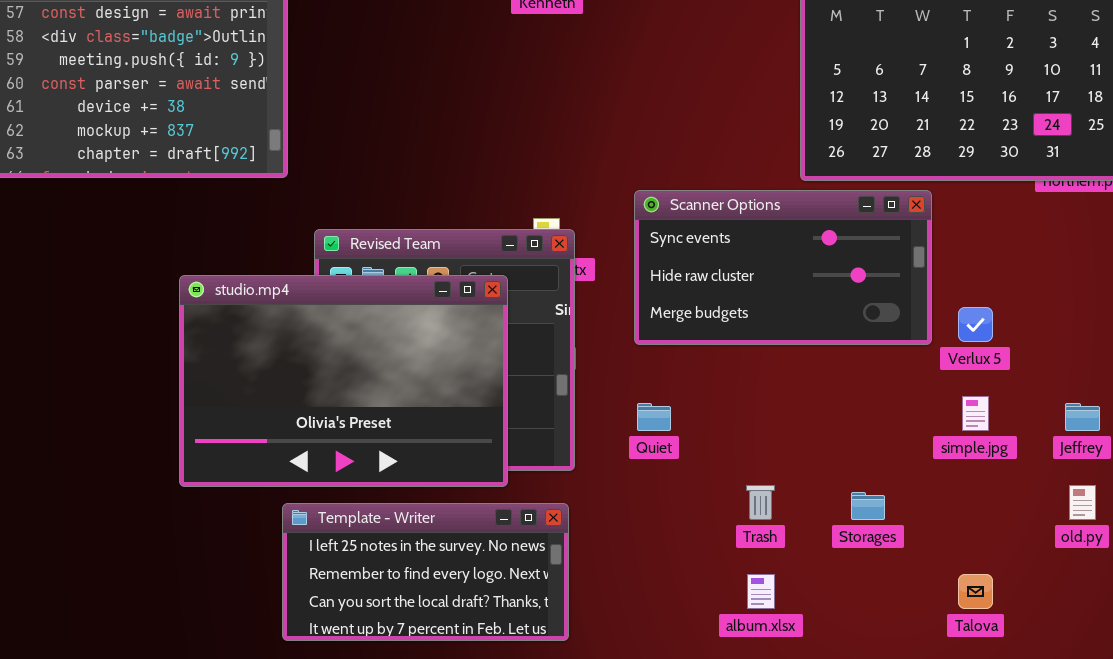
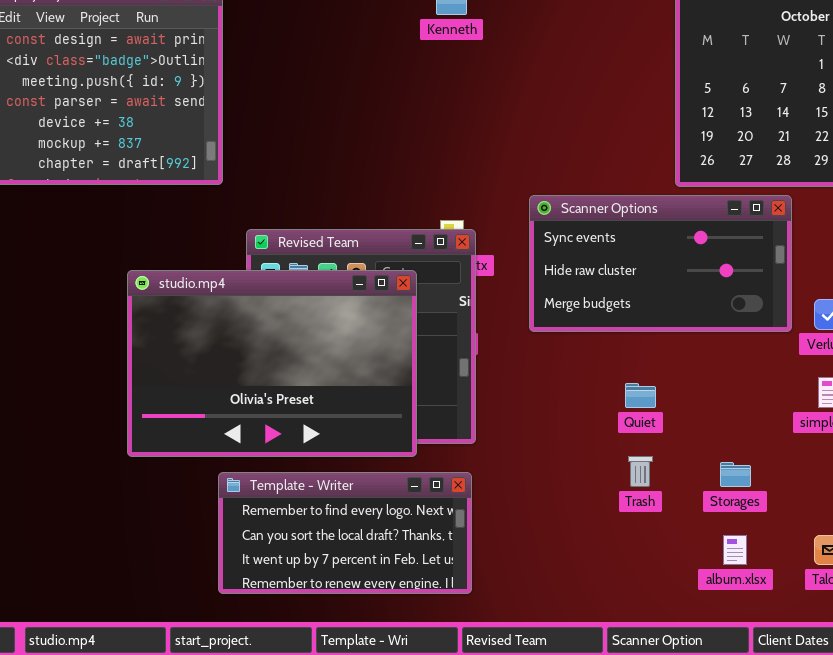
Quiet: [637,403,671,431] -> [625,383,656,408], moved
Template - Writer: [282,503,569,641] -> [218,472,472,594], scrolled down 1 row
album.xlsx: [747,574,775,609] -> [723,535,747,565], moved

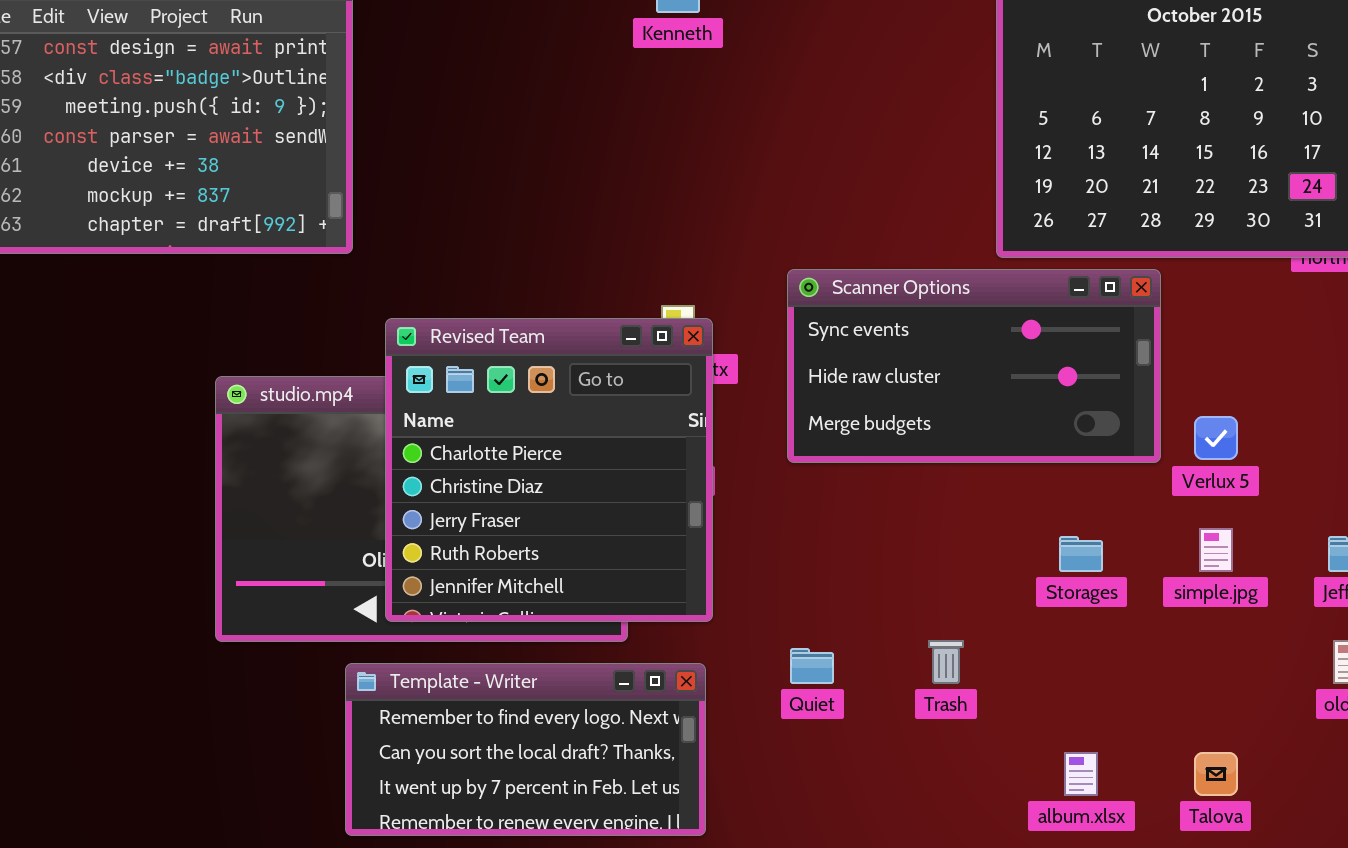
Revised Team: [246,229,476,444] -> [385,318,713,622], raised
Quiet: [625,383,656,408] -> [790,648,834,684], moved
Storages: [720,462,751,487] -> [1059,536,1103,572], moved

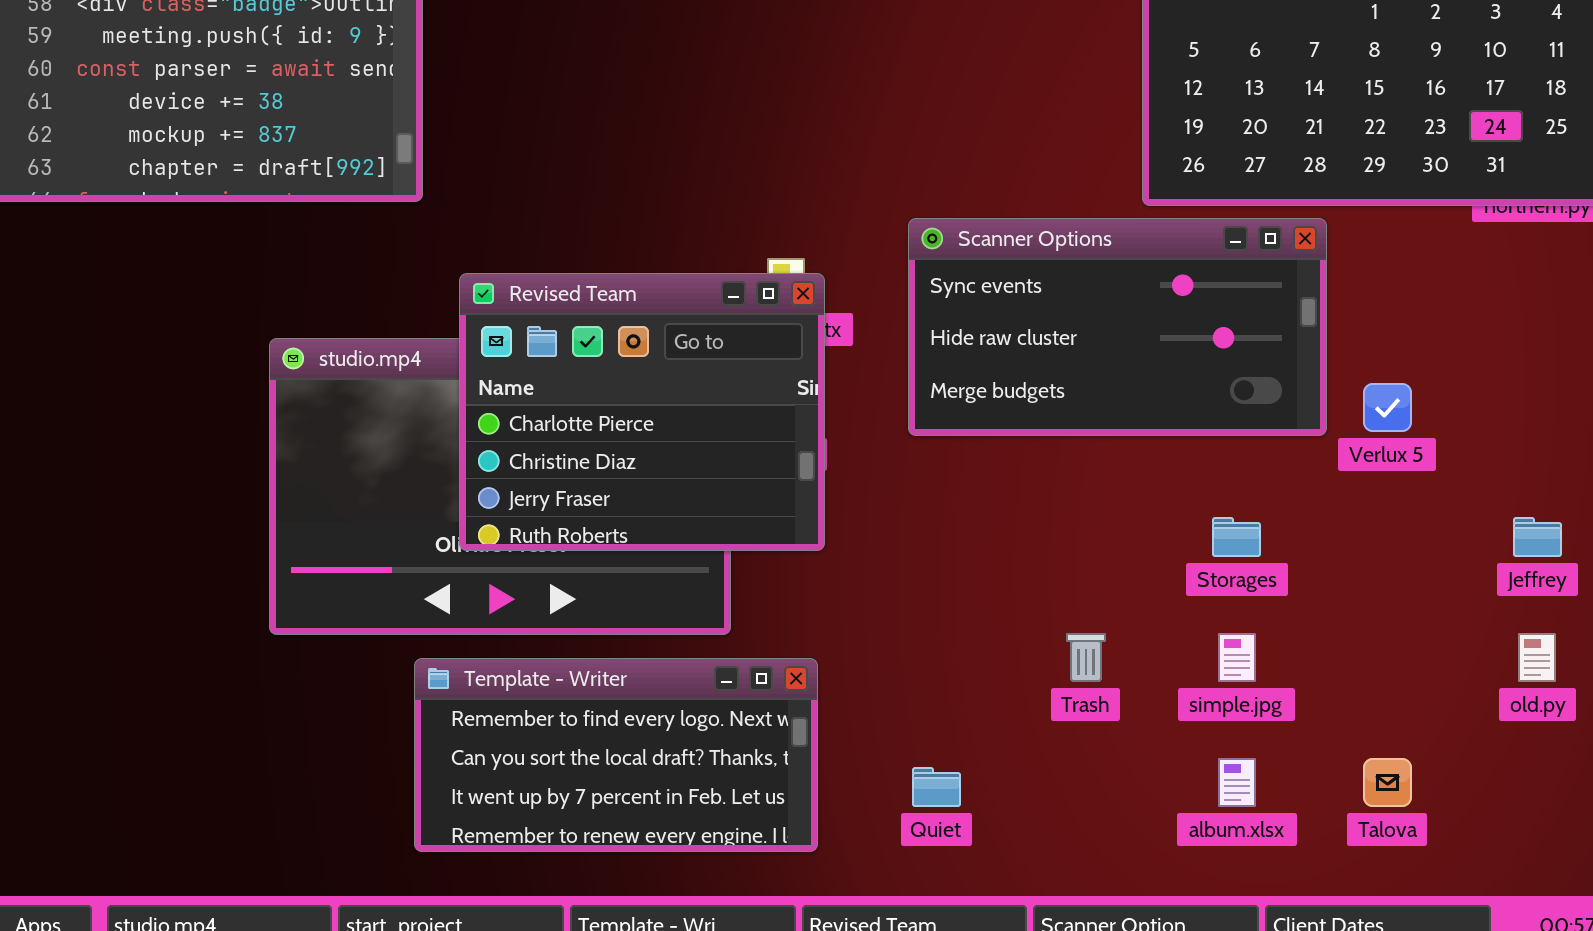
Revised Team: [385,318,713,622] -> [459,273,825,551], resized
simple.jpg: [1199,528,1233,572] -> [1218,633,1256,682], moved
Quiet: [790,648,834,684] -> [912,767,961,807], moved

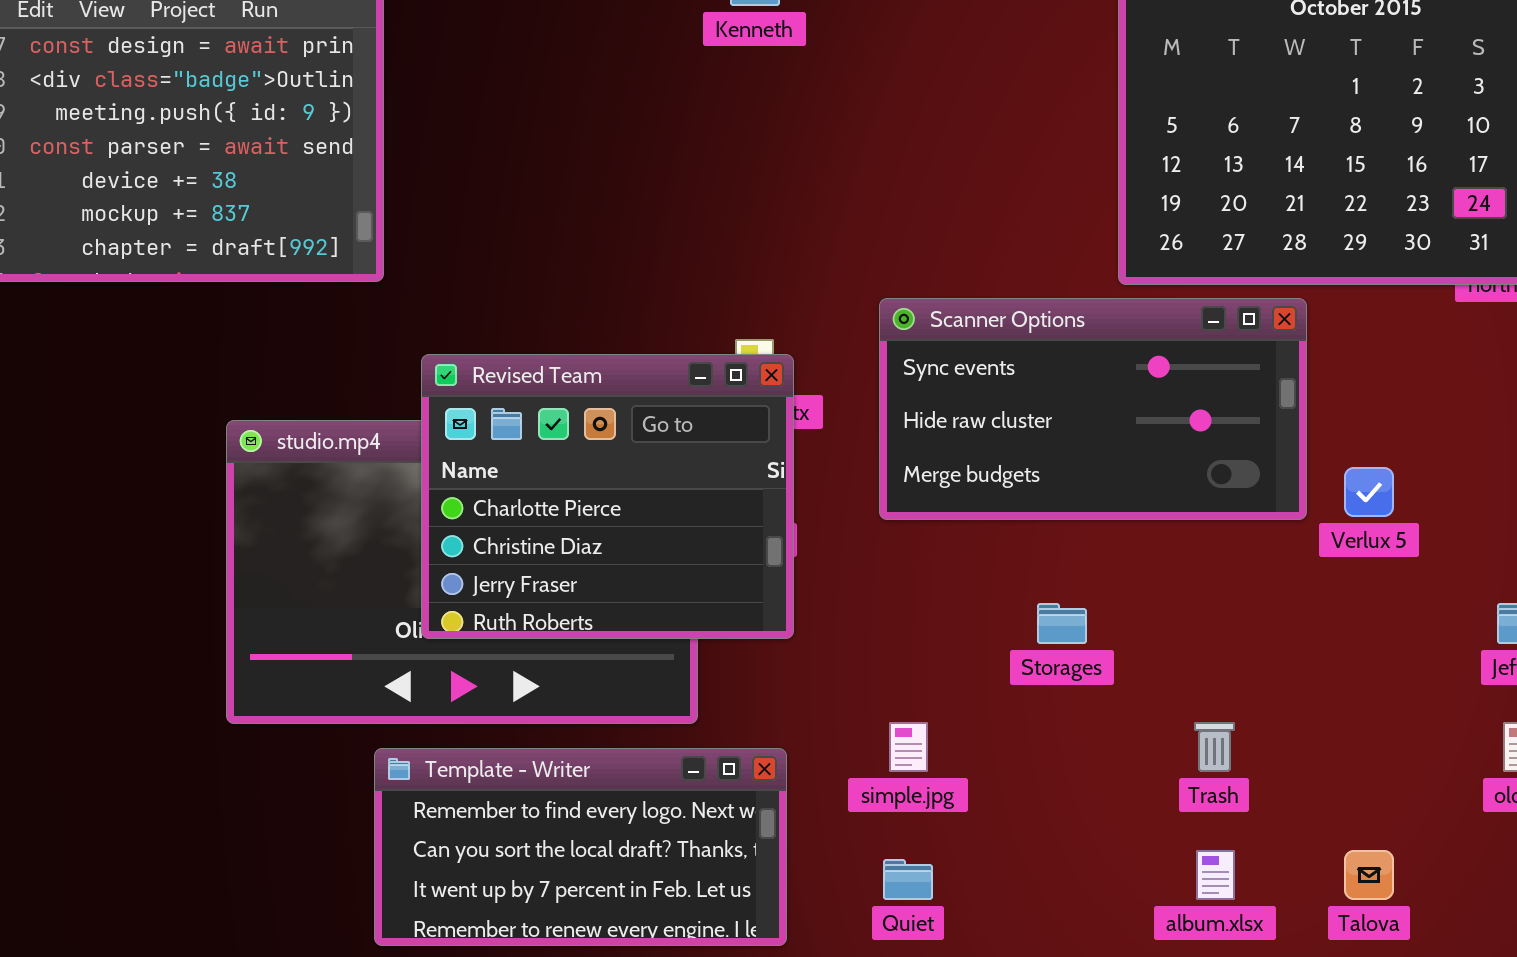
Storages: [1212,517,1261,557] -> [1037,603,1087,644], moved
Trash: [1066,633,1106,682] -> [1194,722,1235,772], moved
simple.jpg: [1218,633,1256,682] -> [889,722,928,772], moved

